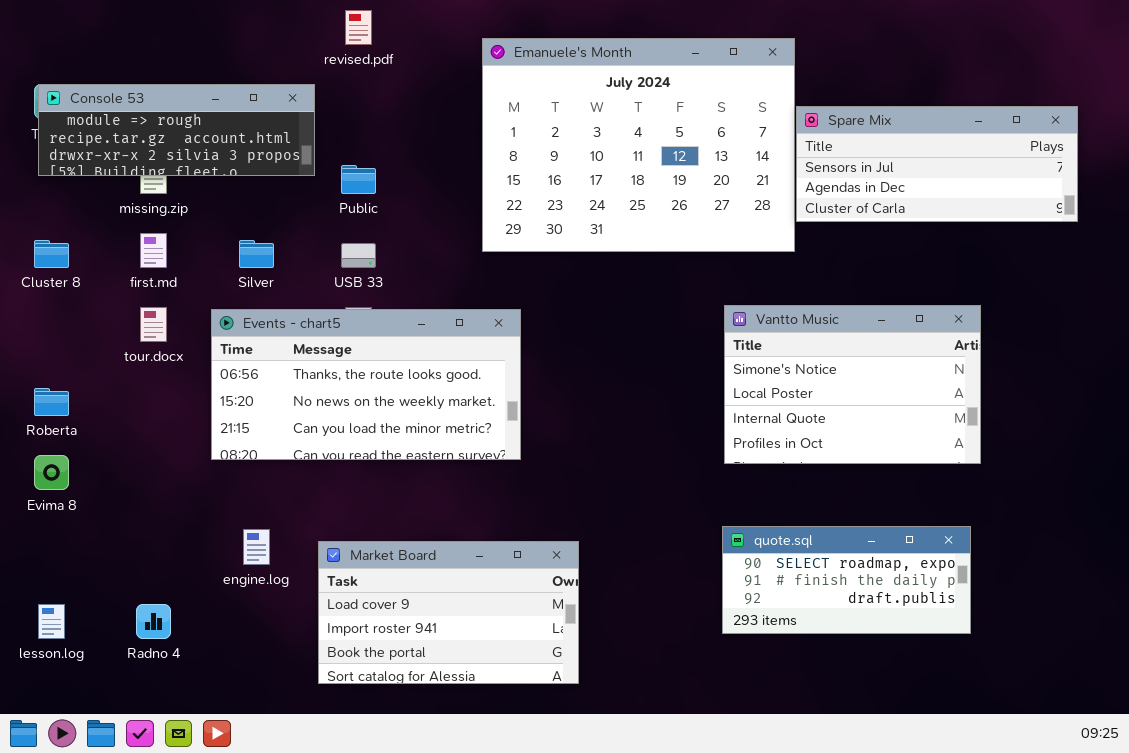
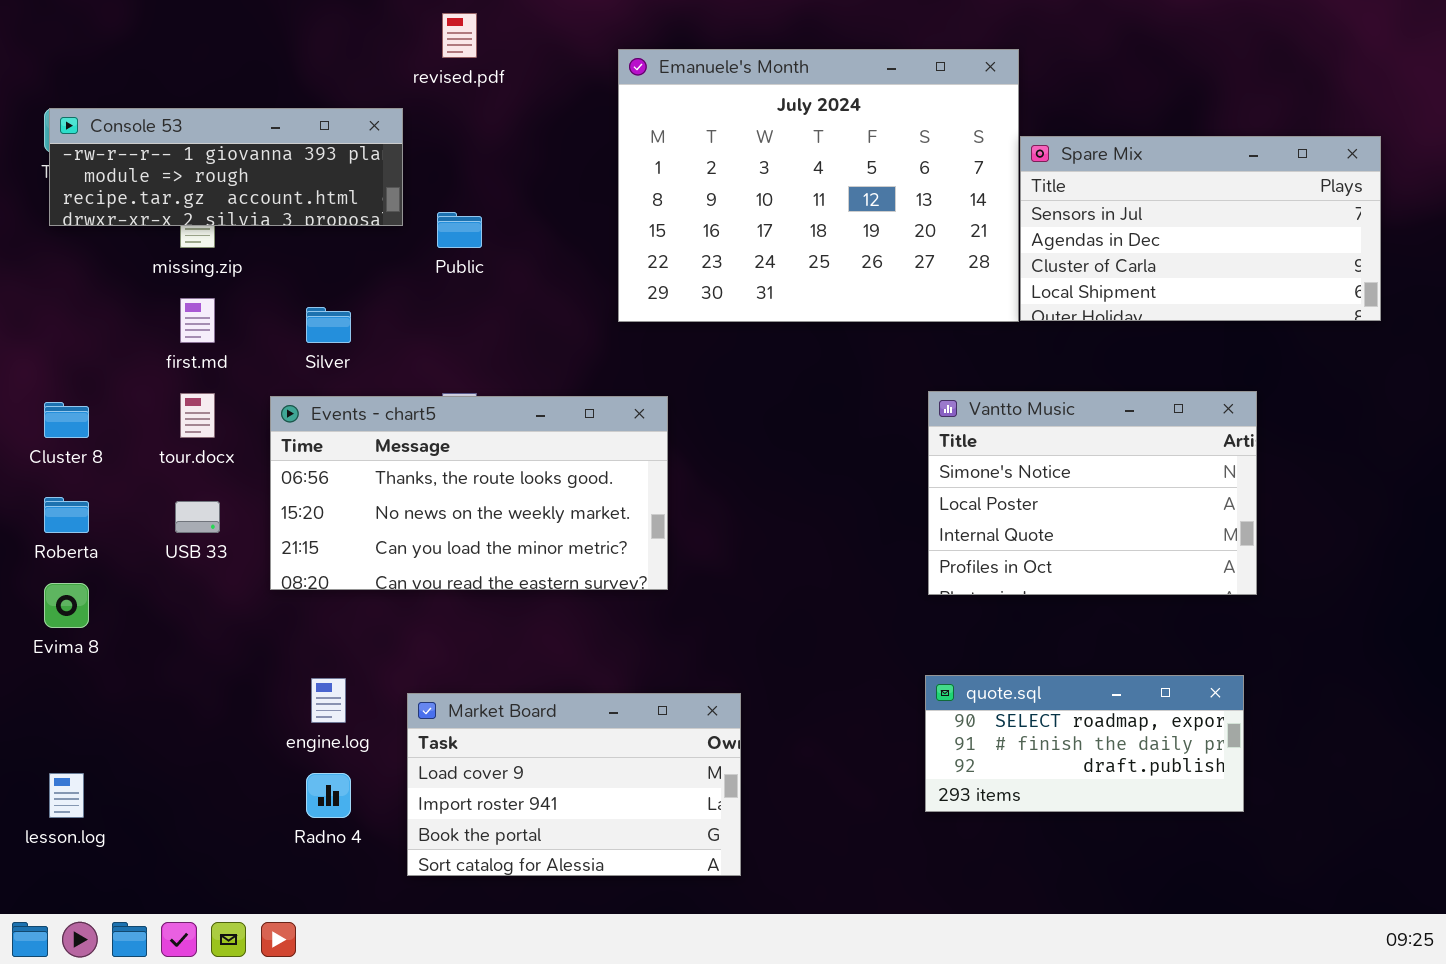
Console 53: [38,84,315,176] -> [49,108,403,226], scrolled up 1 row
Spare Mix: [796,106,1078,222] -> [1020,136,1381,321], resized
Cluster 8: [34,240,69,268] -> [44,402,89,438], moved
USB 33: [341,243,376,268] -> [175,501,220,533], moved
Radno 4: [136,604,171,639] -> [306,773,351,818], moved

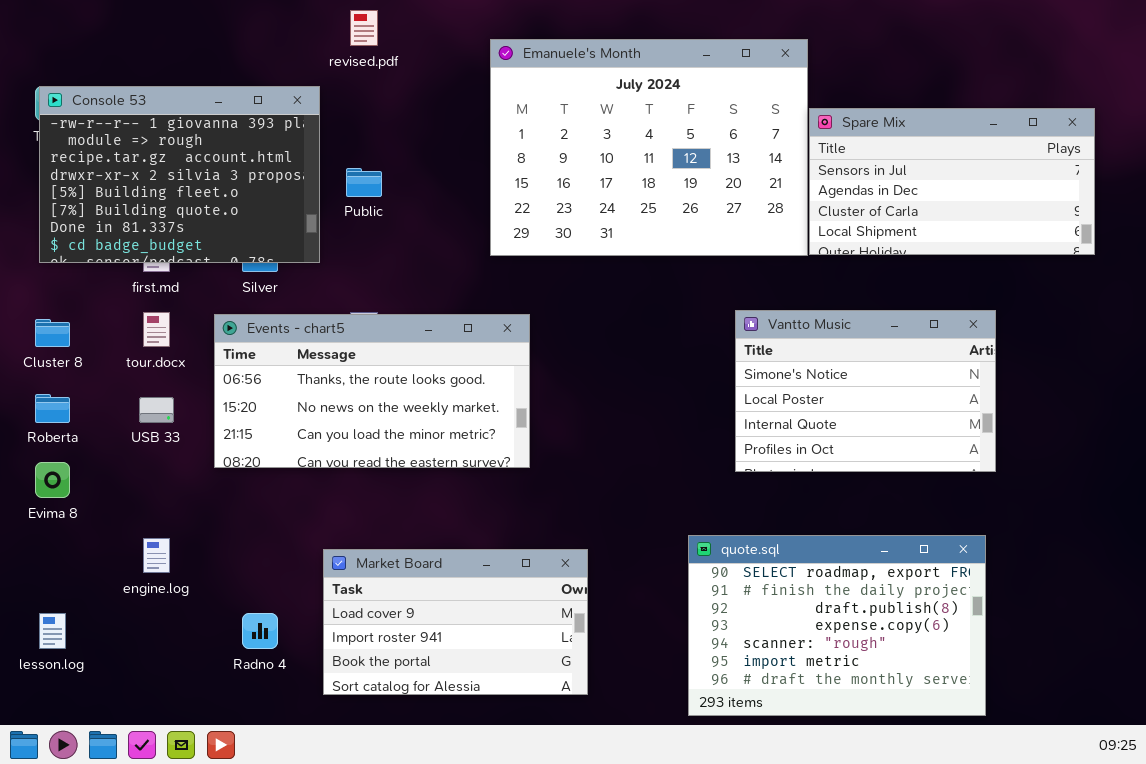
Console 53: [49,108,403,226] -> [39,86,320,263], resized
quote.sql: [925,675,1244,812] -> [688,535,986,716], resized
engine.log: [311,678,346,723] -> [143,538,170,573], moved

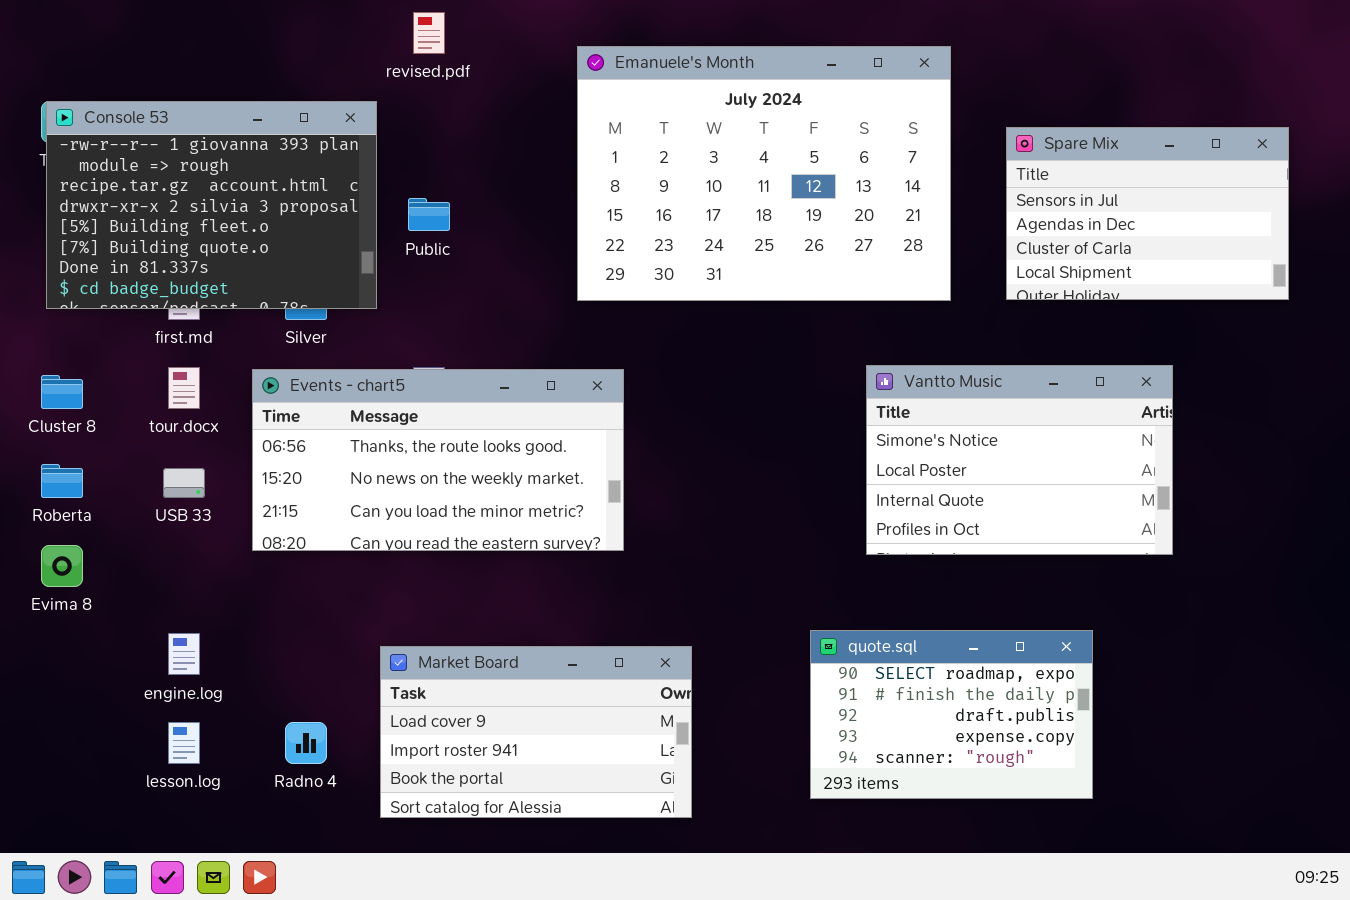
Spare Mix: [809,108,1095,255] -> [1006,127,1289,300], resized
quote.sql: [688,535,986,716] -> [810,630,1093,799], resized
lesson.log: [39,613,66,649] -> [168,722,200,764], moved

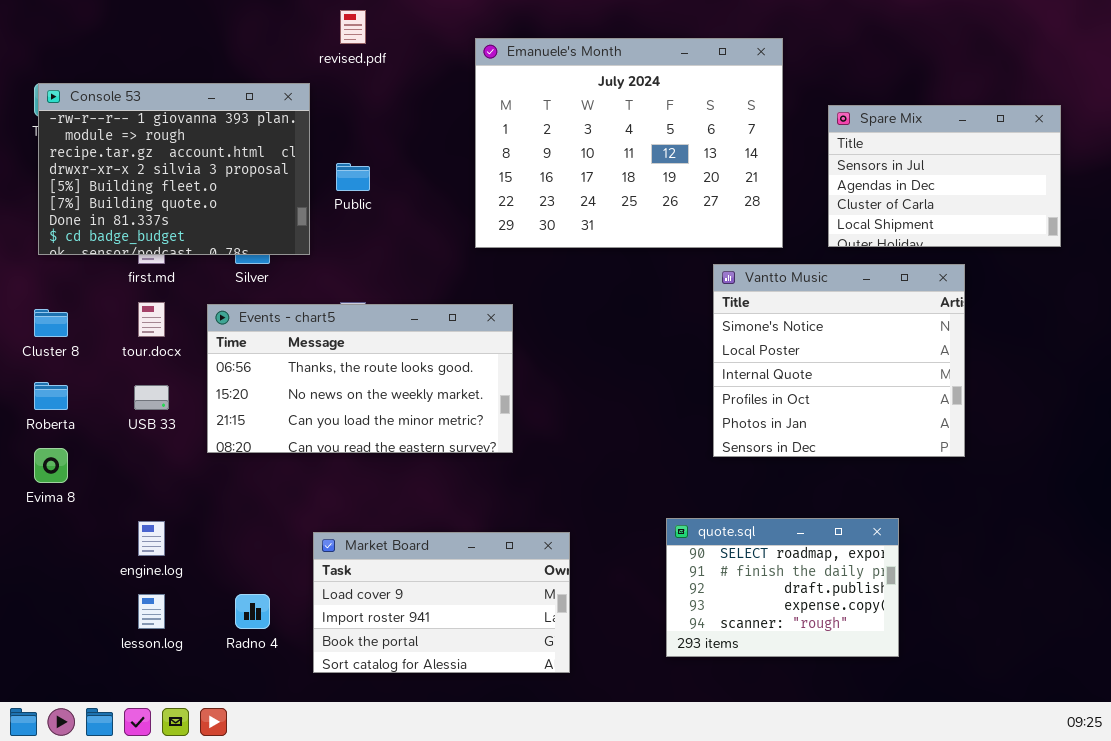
Vantto Music: [866,365,1173,555] -> [713,264,965,457], resized

